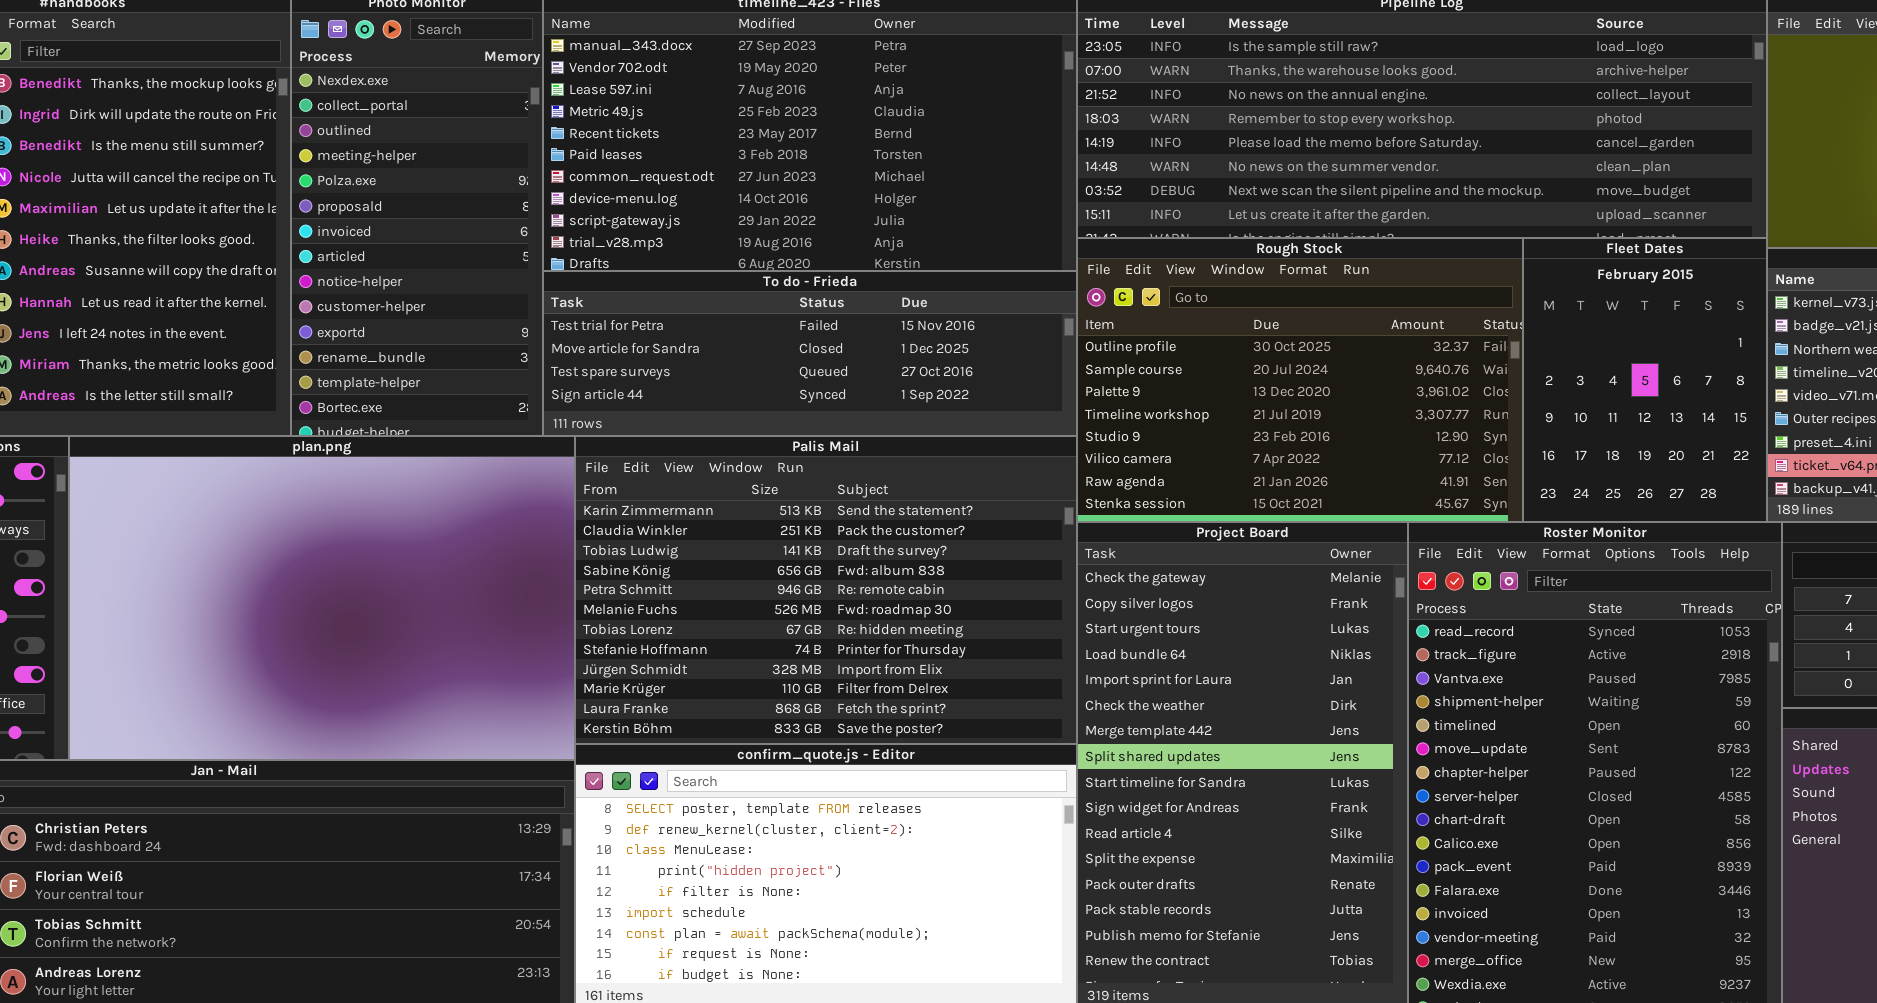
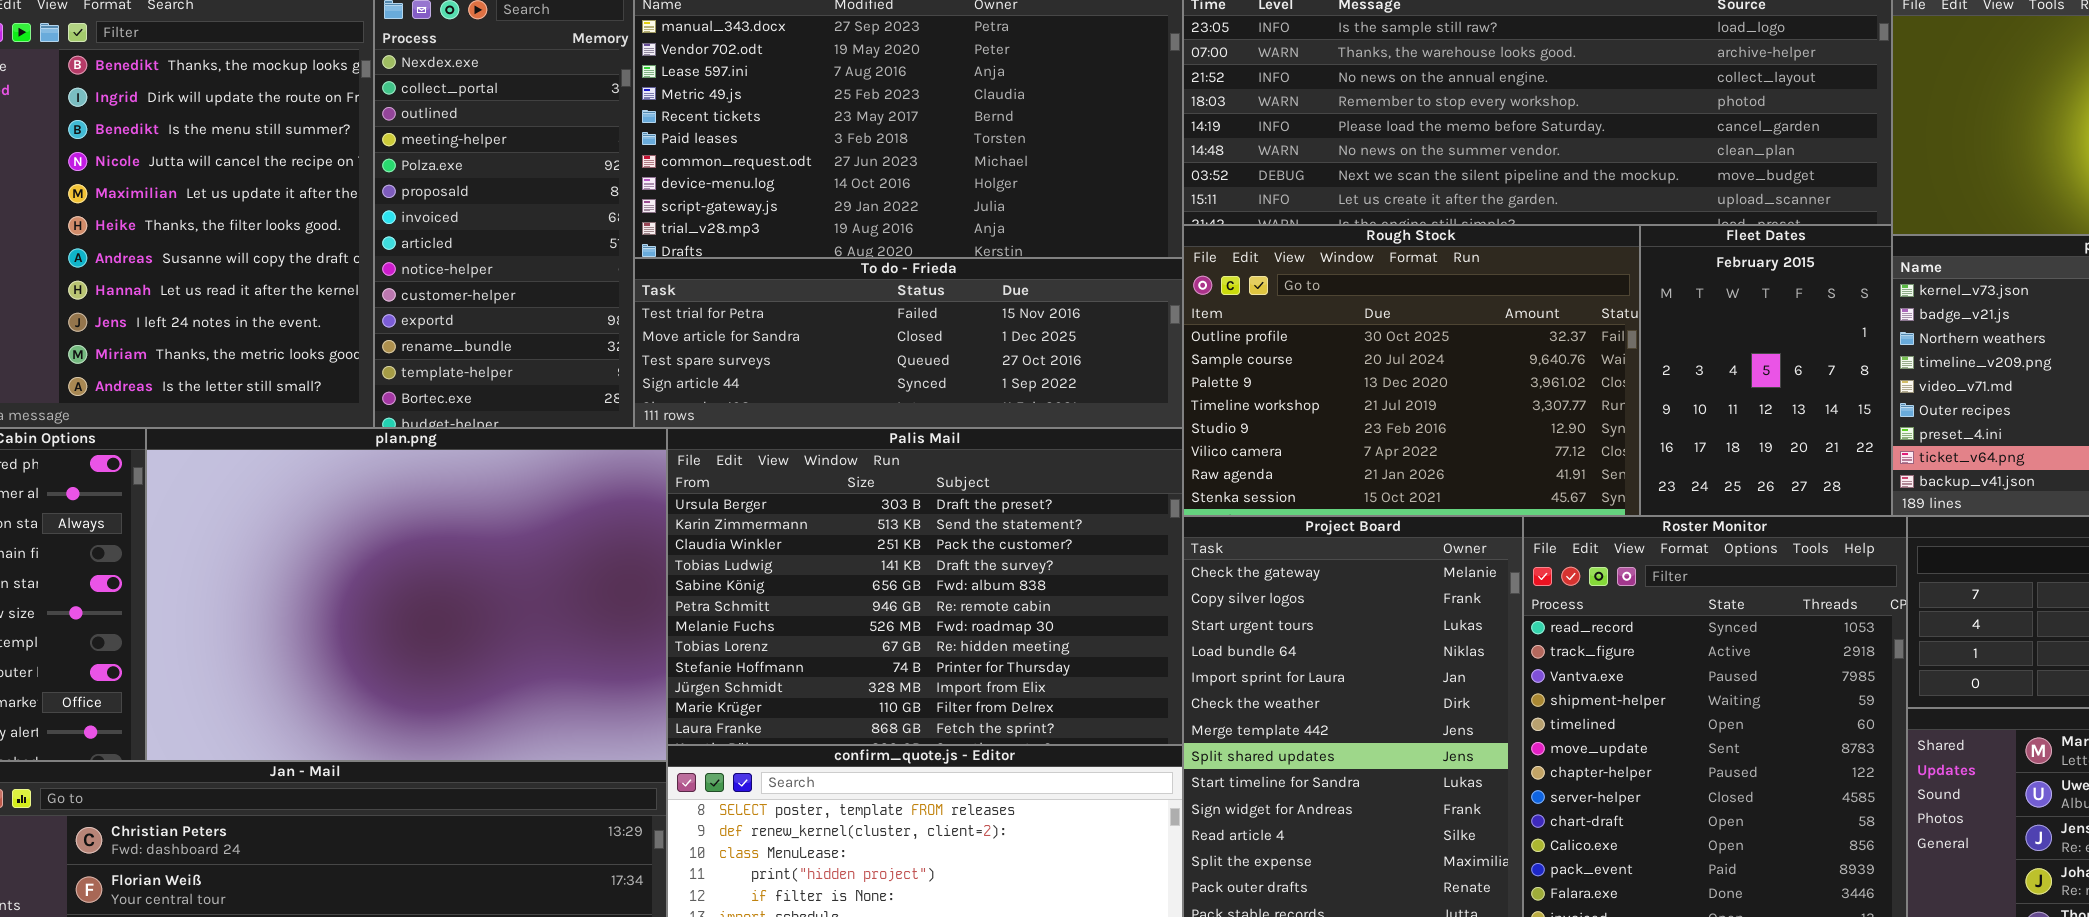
Palis Mail: [575,436,1077,744] -> [667,428,1183,745], scrolled up 1 row

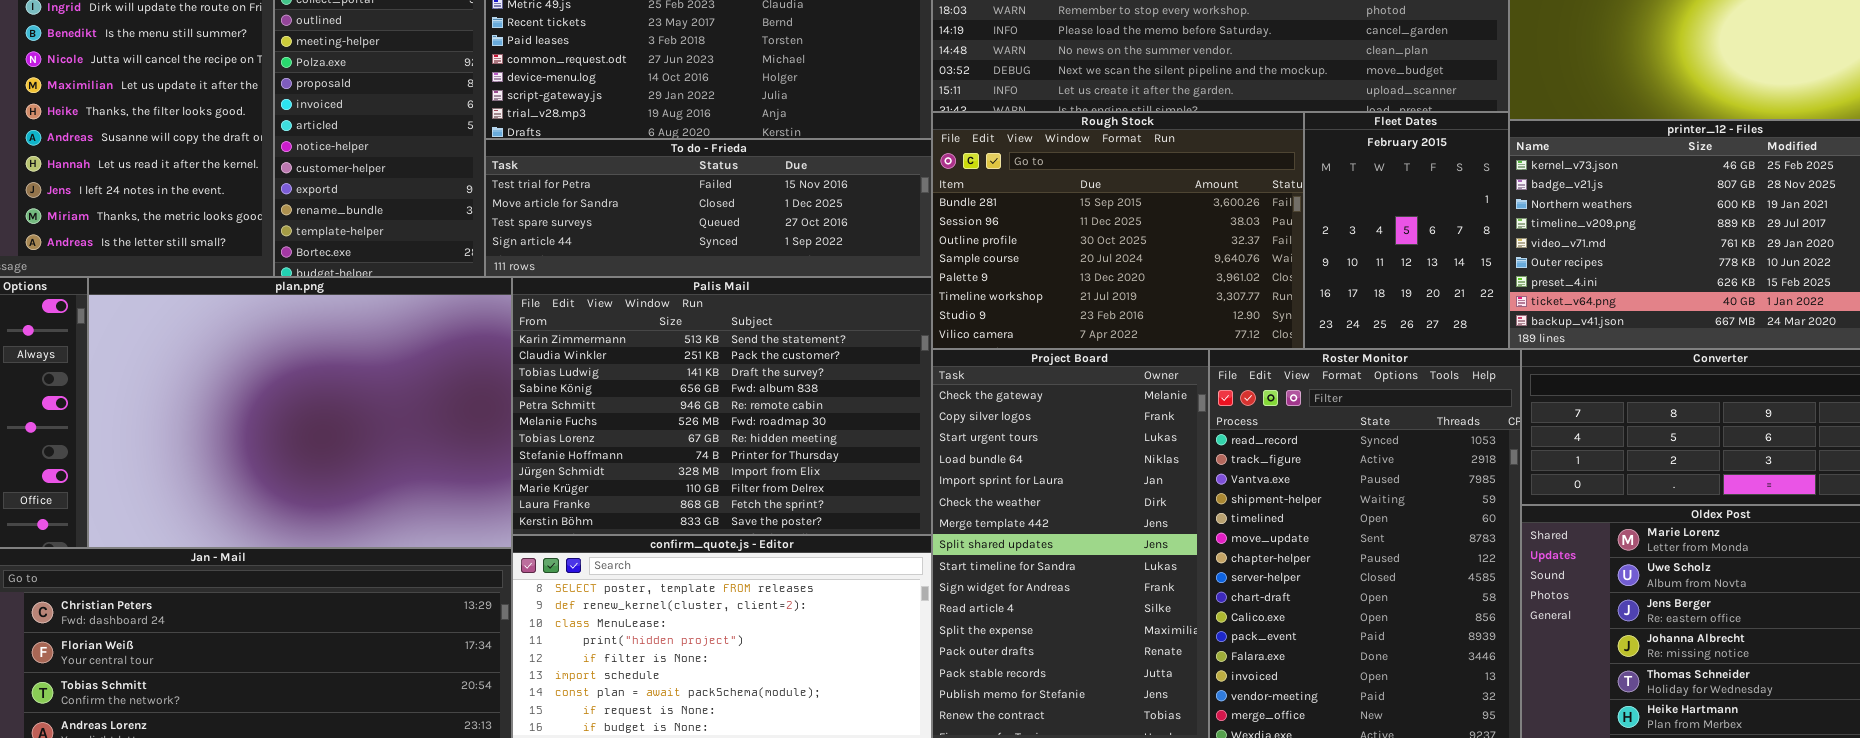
Rough Stock: [1183,225,1640,516] -> [932,112,1304,349], scrolled up 2 rows
Palis Mail: [667,428,1183,745] -> [512,277,932,535], scrolled down 1 row

